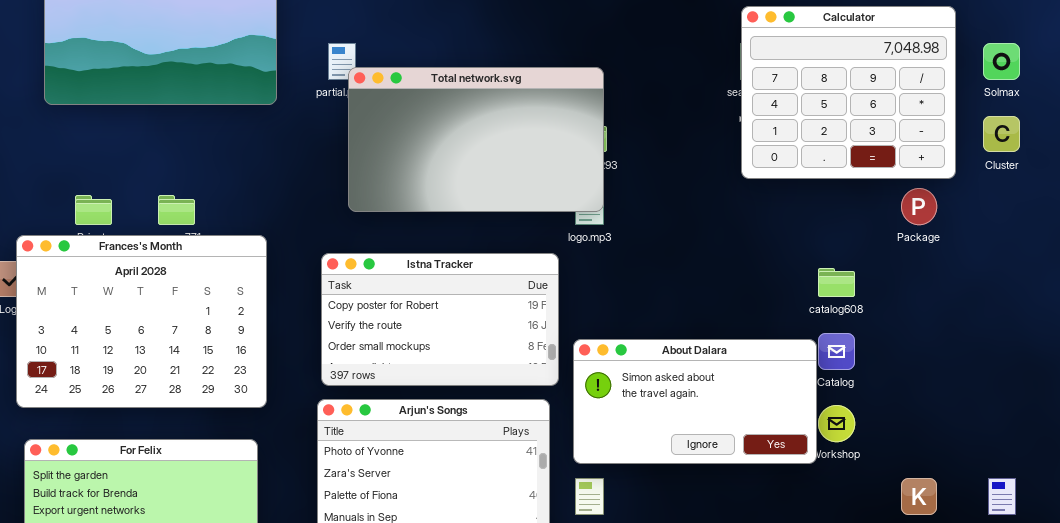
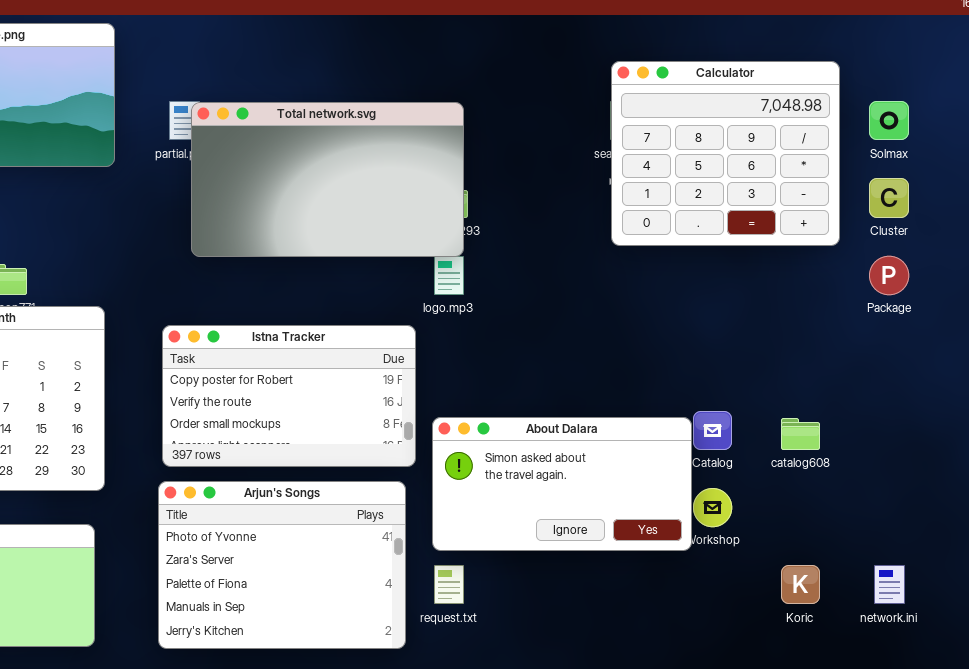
Total network.svg: [348,67,604,212] -> [191,102,464,257], moved
Package: [901,188,937,225] -> [869,256,909,295], moved
catalog608: [818,268,855,297] -> [781,418,820,450], moved

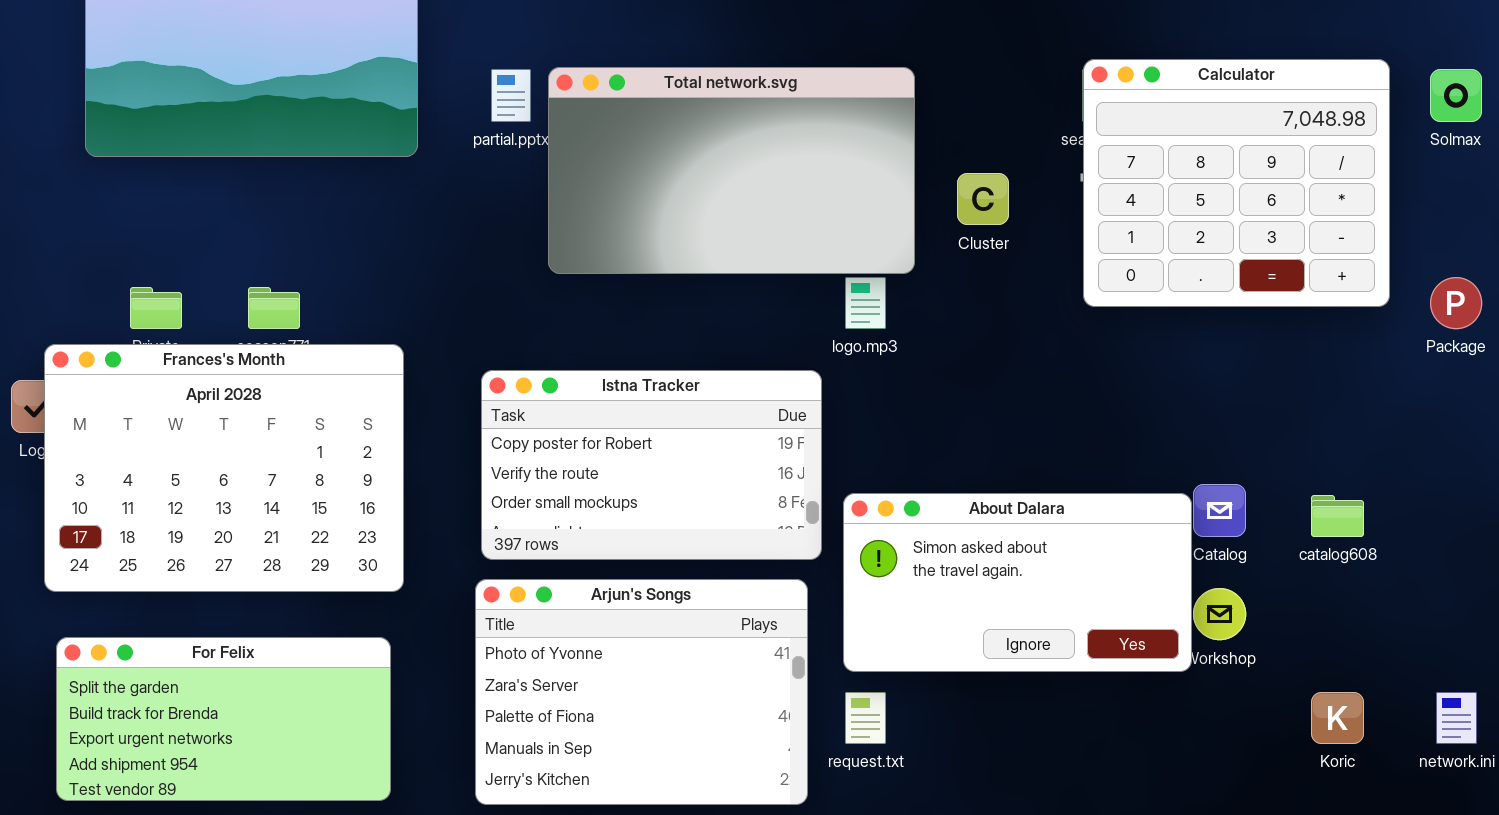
Calculator: [611,61,840,246] -> [1083,59,1390,307], moved
Total network.svg: [191,102,464,257] -> [548,67,915,274], moved
Cluster: [869,178,909,218] -> [957,173,1009,225], moved

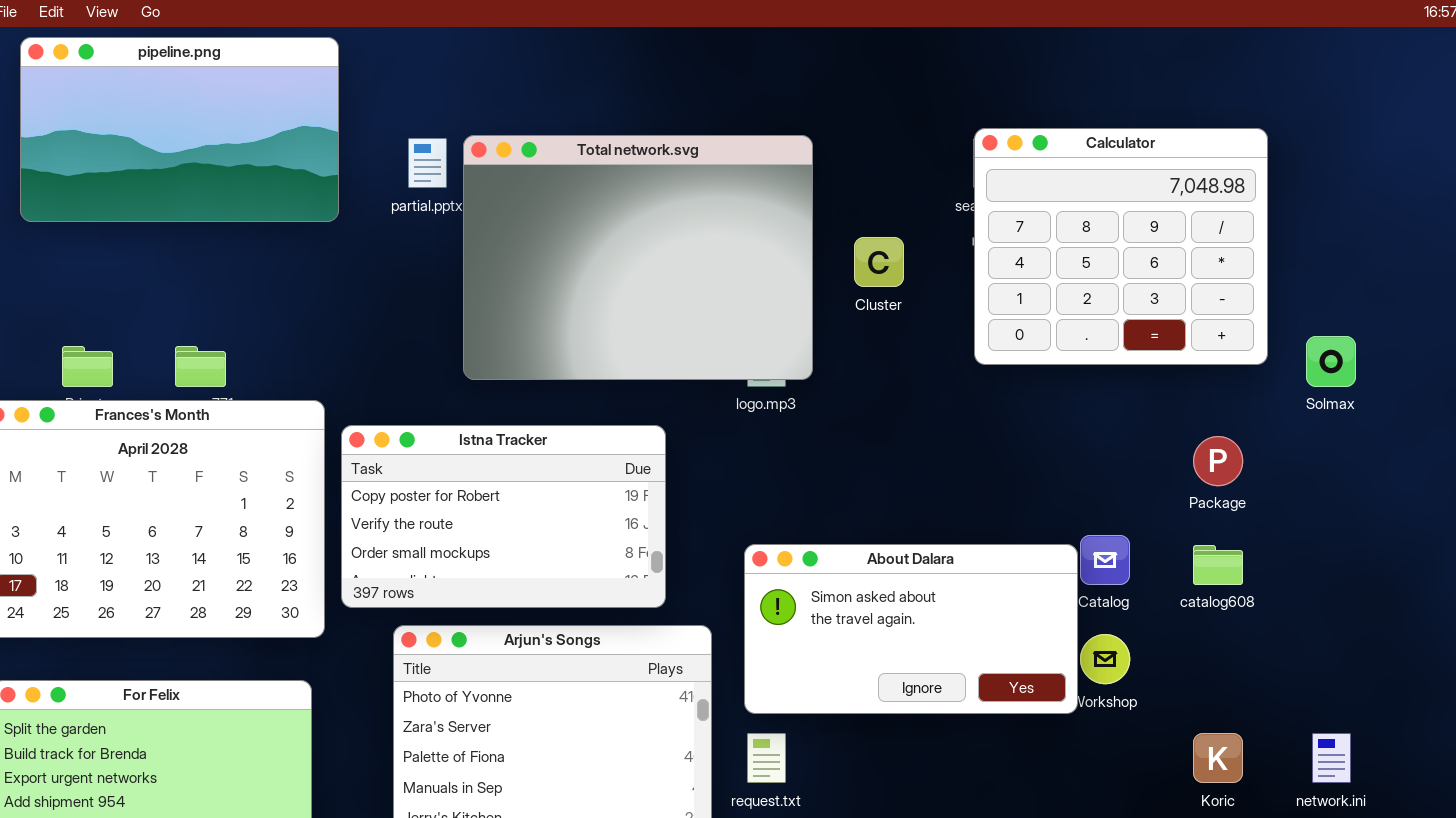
Total network.svg: [548,67,915,274] -> [463,135,813,380], resized
Solmax: [1430,69,1482,122] -> [1306,336,1356,387], moved
Package: [1430,277,1482,329] -> [1193,436,1243,486], moved
Istna Tracker: [481,370,822,560] -> [341,425,666,608], moved

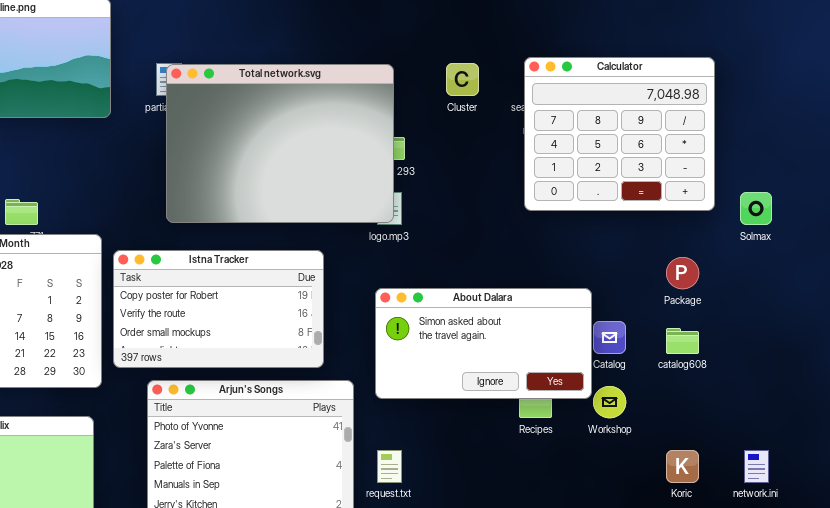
Total network.svg: [463,135,813,380] -> [166,64,394,223], moved
Cluster: [854,237,904,287] -> [446,63,479,96], moved
About Dalara: [744,544,1078,714] -> [375,288,592,399], moved

